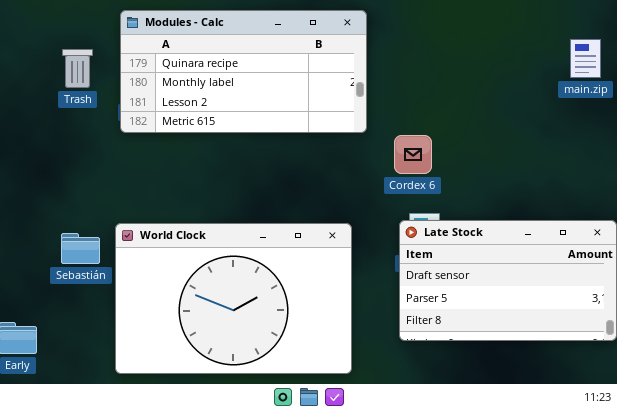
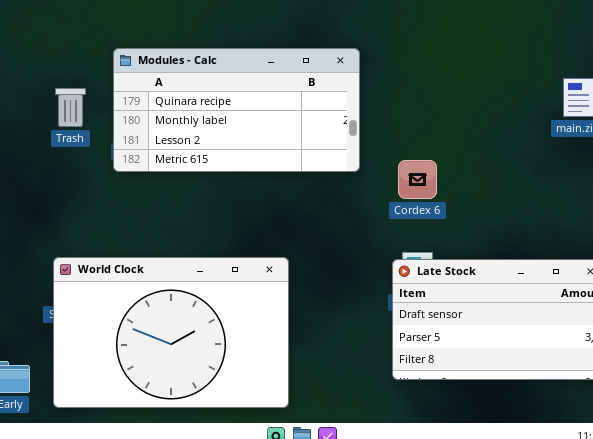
Cordex 6: [394,135,432,174] -> [398,160,437,199], moved
World Clock: [115,223,352,374] -> [53,257,289,408], moved

